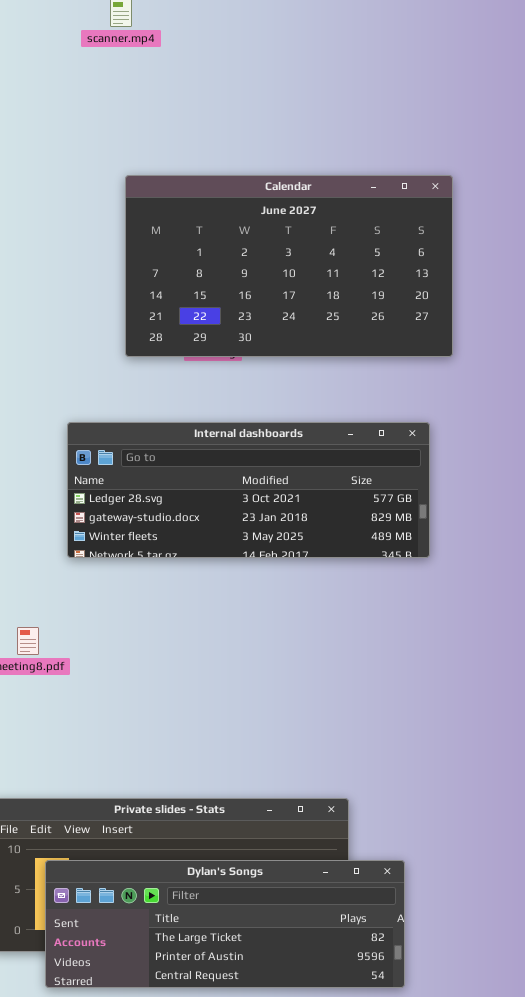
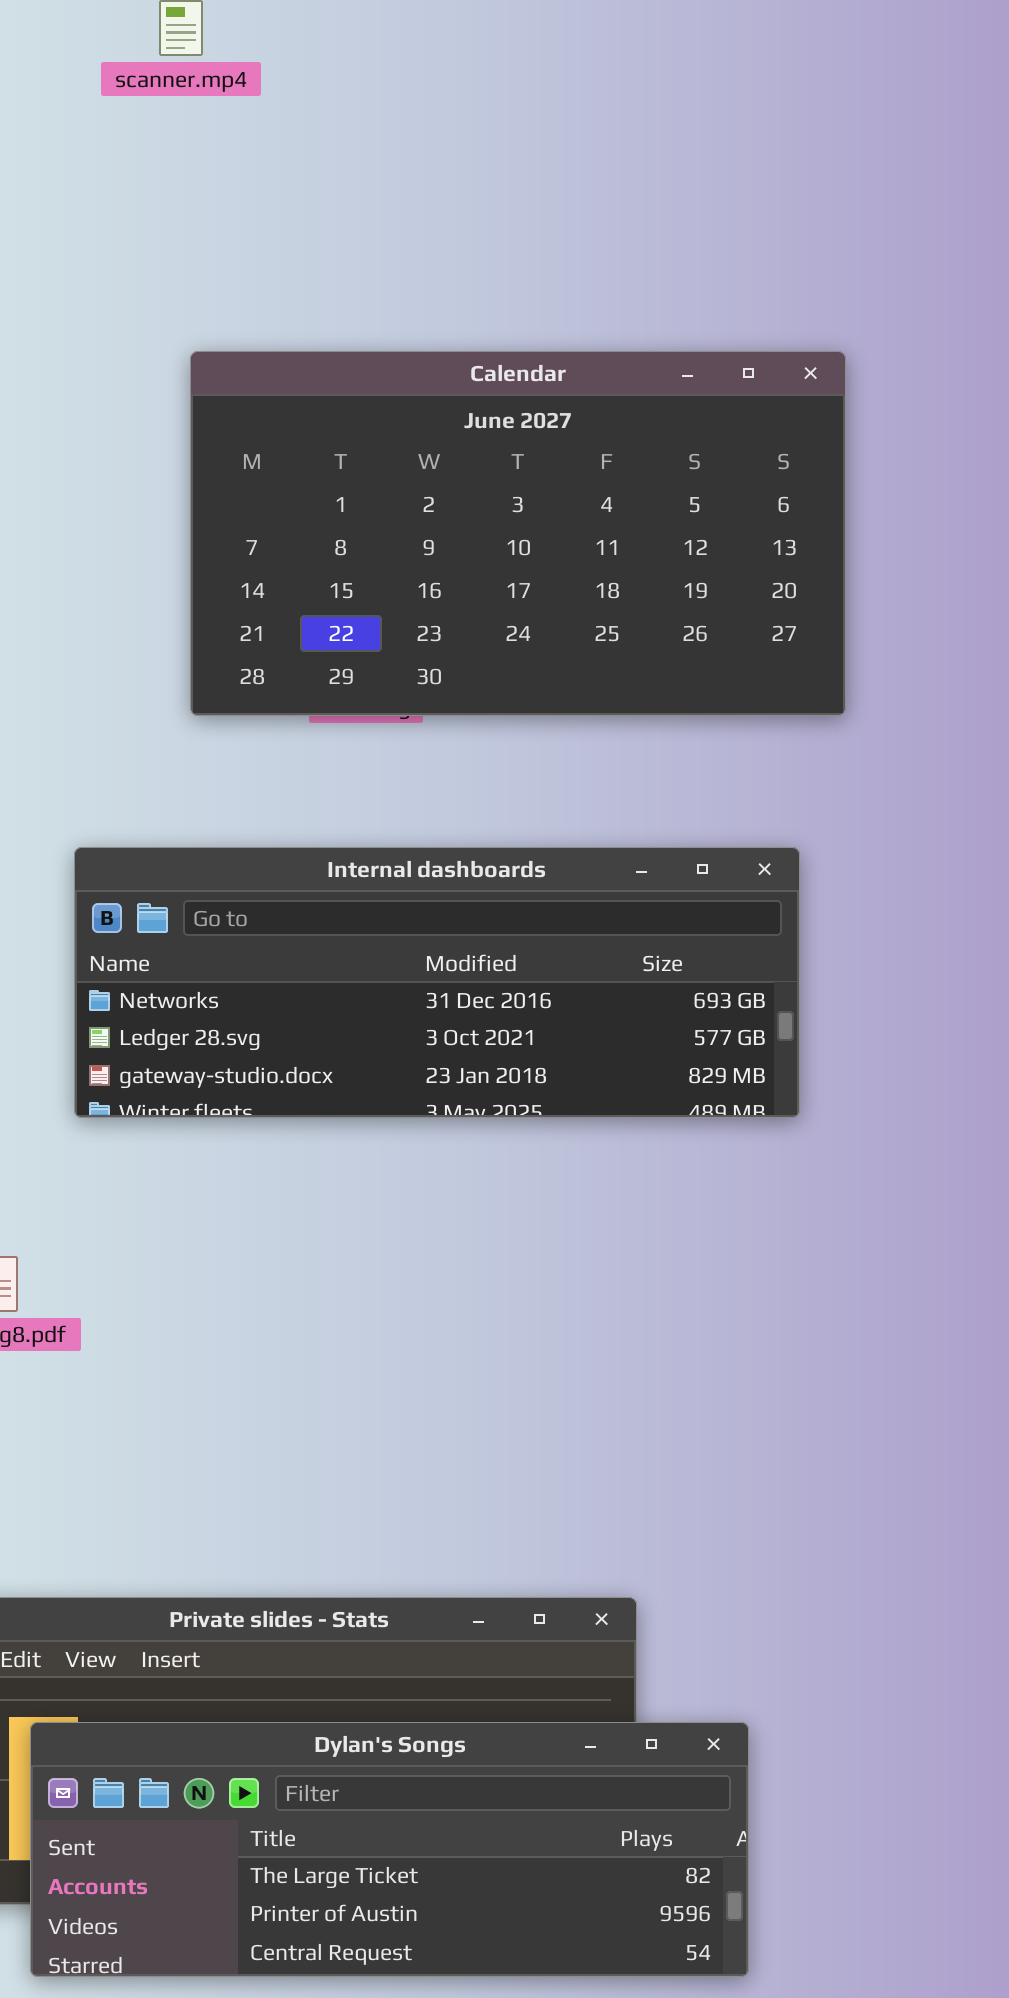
Internal dashboards: [67,422,430,558] -> [74,847,800,1118], scrolled up 1 row

